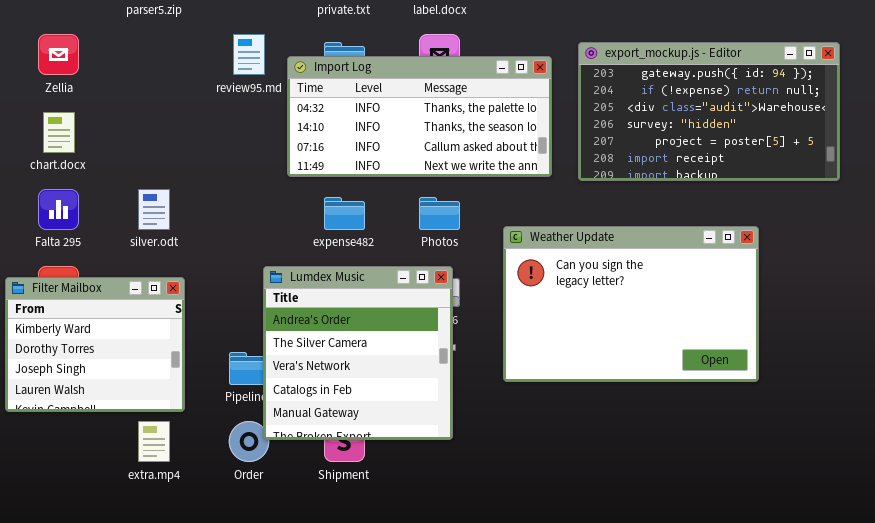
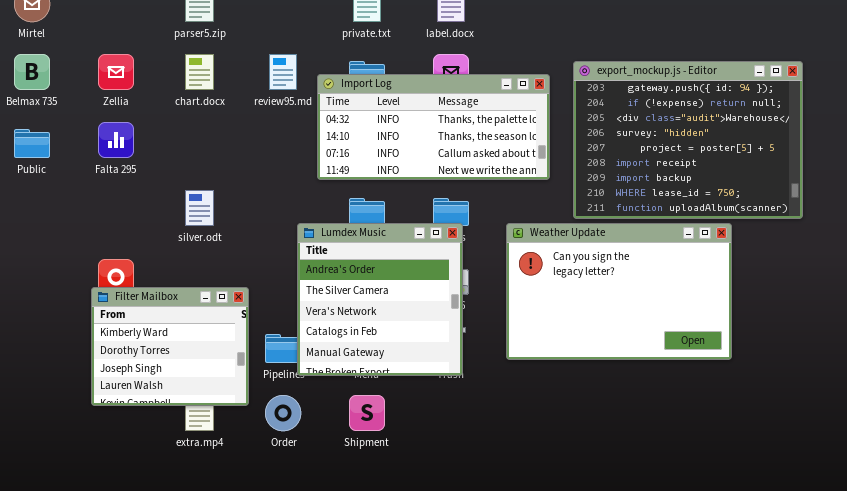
export_mockup.js - Editor: [578,42,840,181] -> [573,61,803,219], resized
chart.docx: [43,112,75,153] -> [185,54,214,90], moved
Falta 295: [38,189,79,230] -> [98,122,134,158], moved
Lumdex Music: [263,266,453,440] -> [297,223,463,376], moved
Filter Mailbox: [5,277,185,412] -> [91,287,249,406], moved

